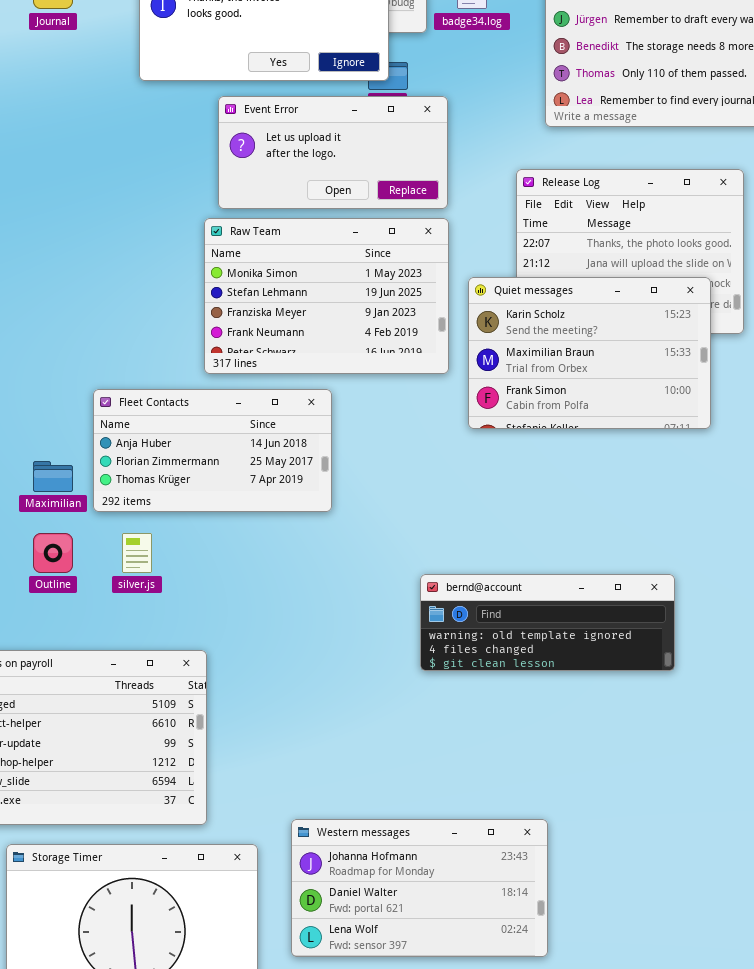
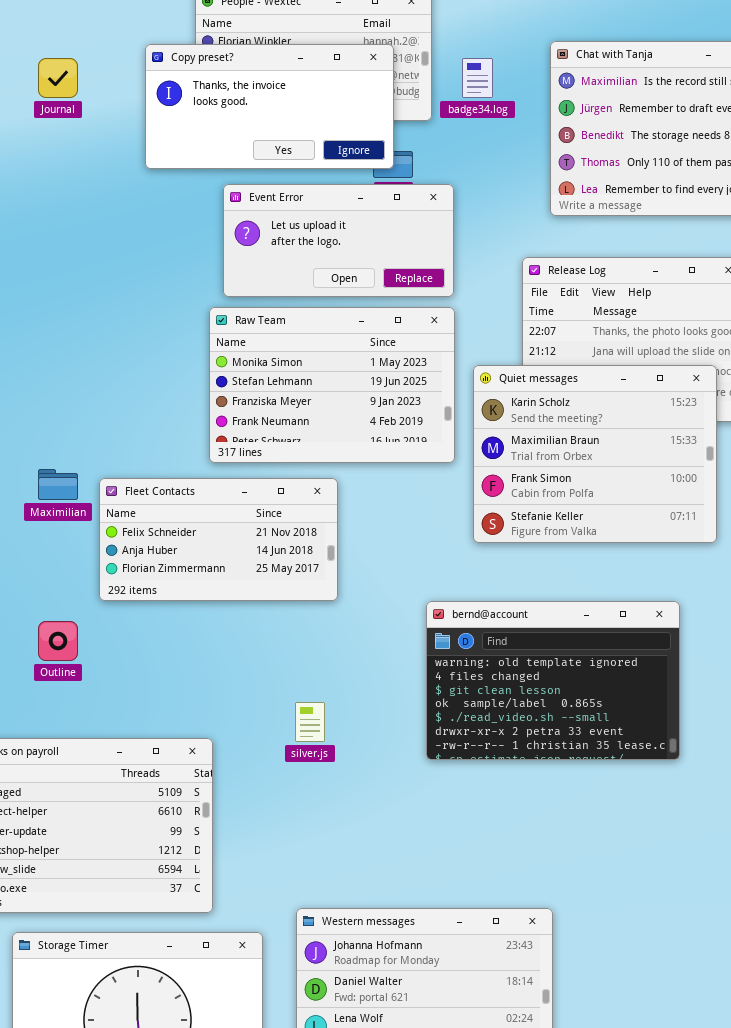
Quiet messages: [468,277,711,429] -> [473,365,717,543], resized
Fleet Contacts: [93,389,332,512] -> [99,478,338,601], scrolled up 1 row
Maximilian: [33,461,73,492] -> [38,469,78,500], moved
silver.js: [122,533,152,573] -> [295,702,325,742], moved
bernd@account: [420,574,675,671] -> [426,601,680,760], resized

